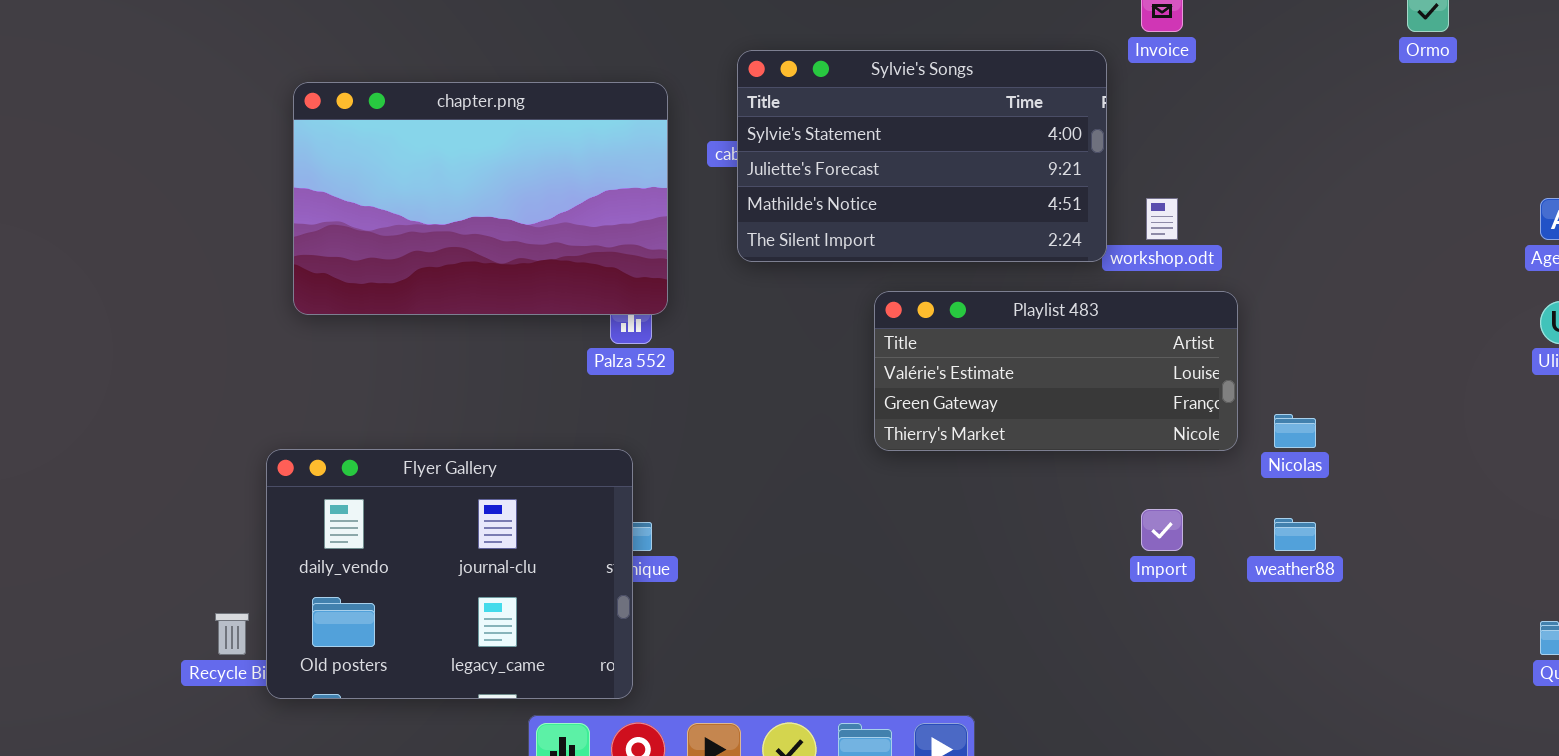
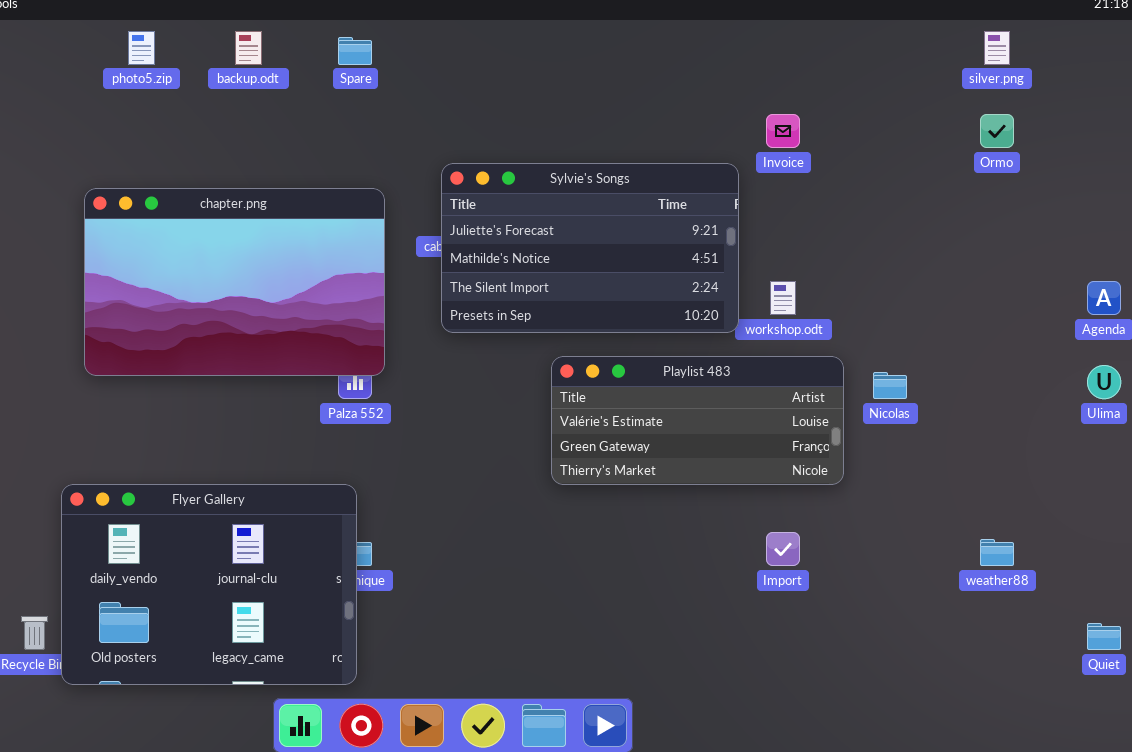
Sylvie's Songs: [737,50,1107,262] -> [441,163,739,333], scrolled down 1 row
Nicolas: [1274,414,1316,448] -> [873,372,907,399], moved
weather88: [1274,518,1316,551] -> [980,539,1014,566], moved

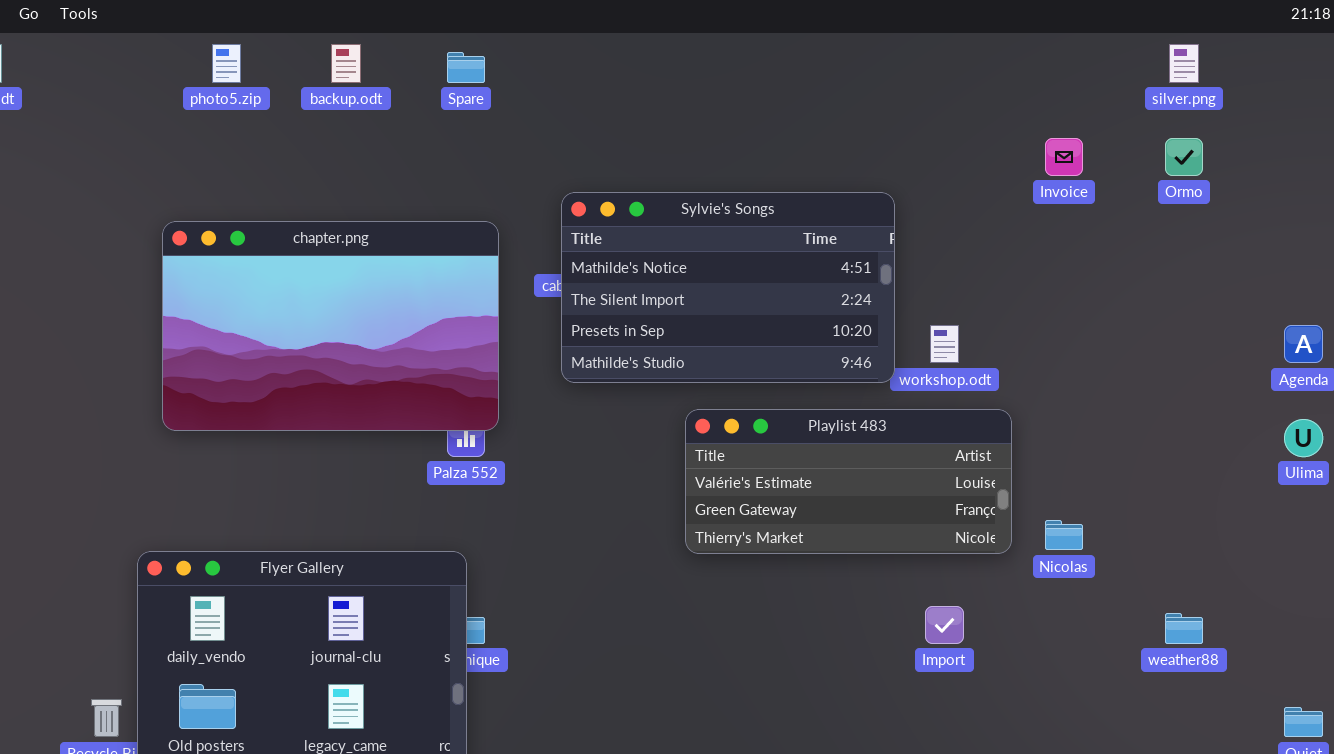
Invoice: [766,114,800,148] -> [1045,138,1083,176], moved
Sylvie's Songs: [441,163,739,333] -> [561,192,895,383], scrolled down 1 row
Nicolas: [873,372,907,399] -> [1045,520,1083,550], moved

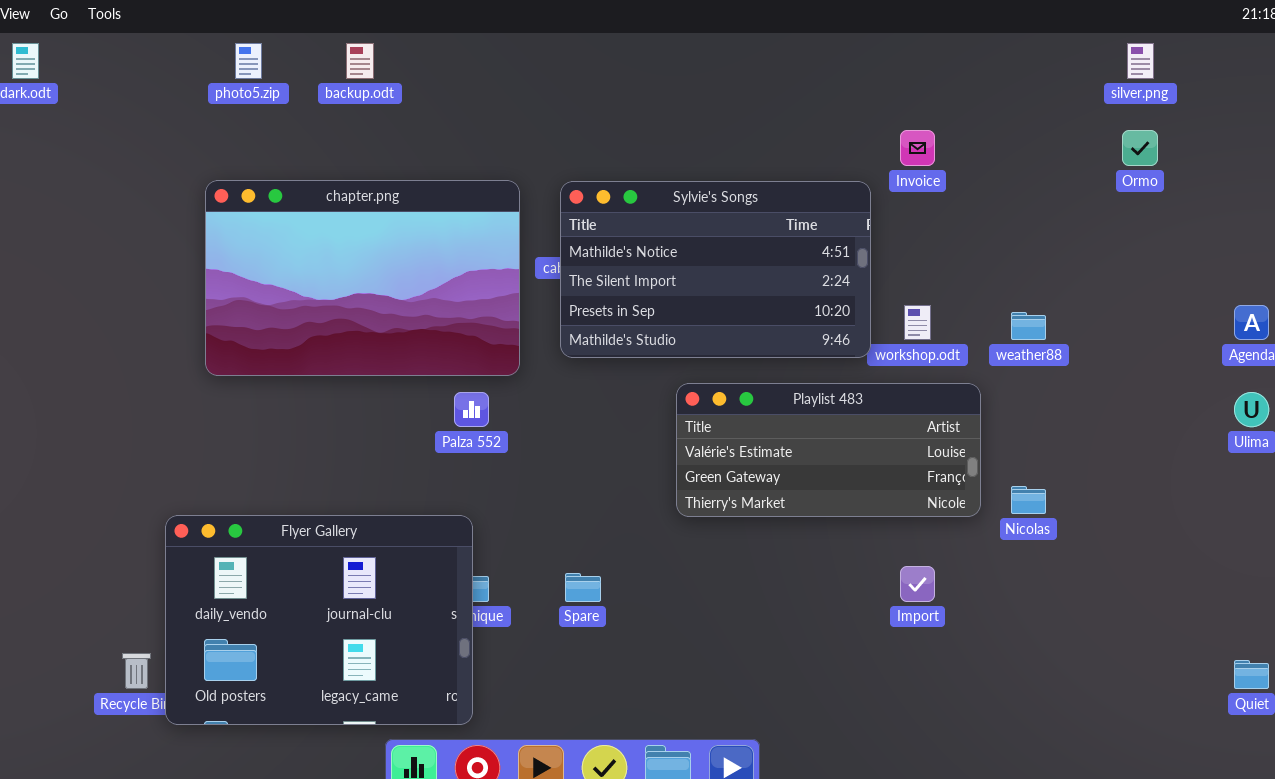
Spare: [447,52,485,83] -> [565,573,601,602], moved
Invoice: [1045,138,1083,176] -> [900,130,935,166], moved
chapter.png: [162,221,499,431] -> [205,180,520,376], moved
weather88: [1165,613,1203,644] -> [1011,312,1046,340], moved

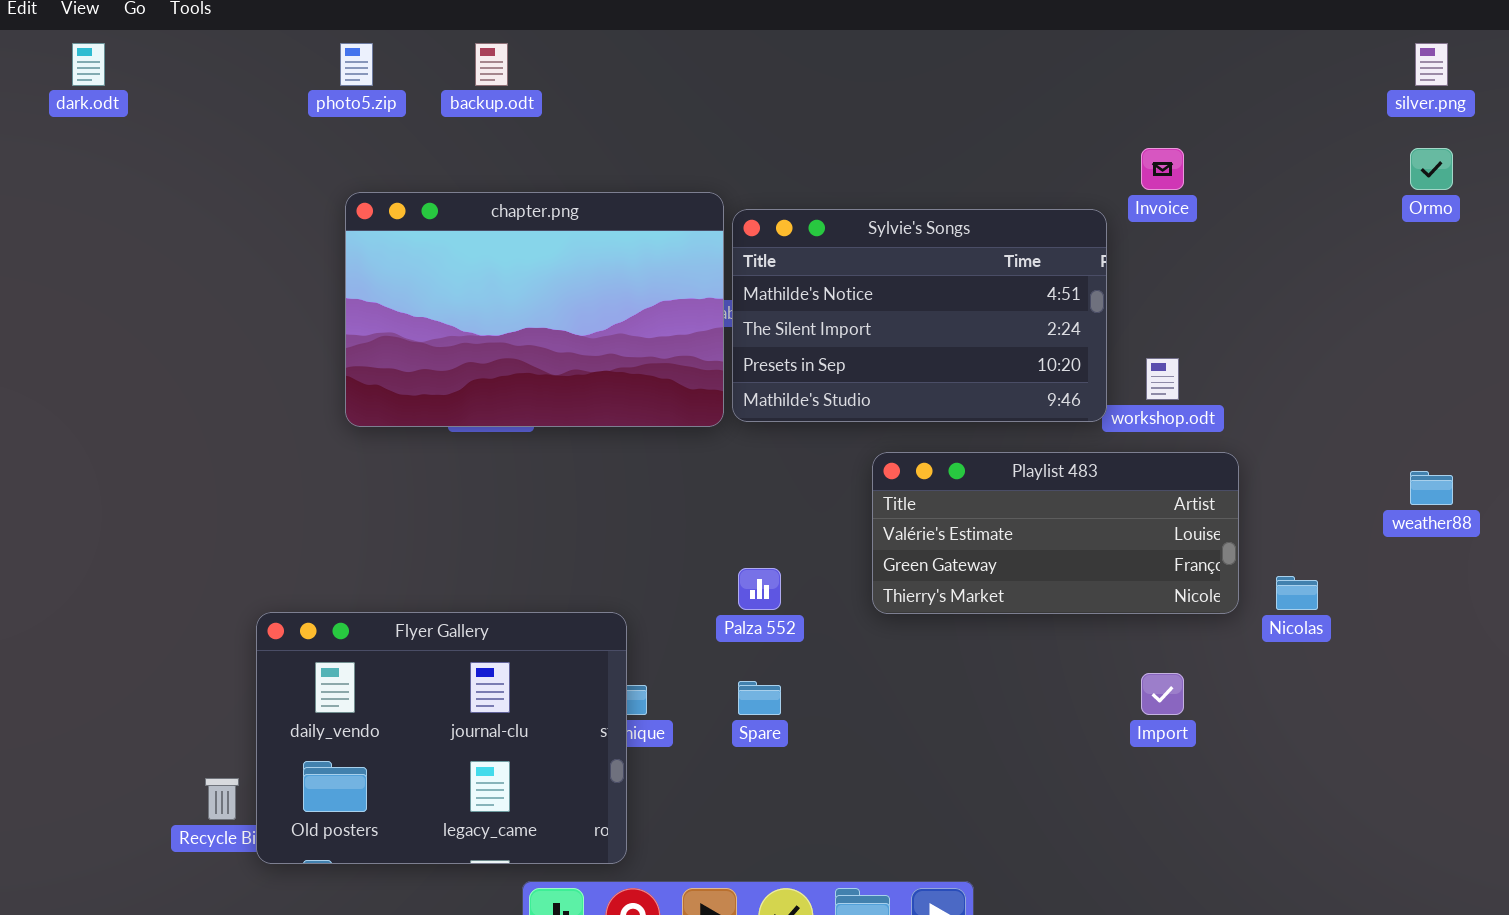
chapter.png: [205,180,520,376] -> [345,192,724,427], moved
weather88: [1011,312,1046,340] -> [1410,471,1453,505], moved
Palza 552: [454,392,489,427] -> [738,568,781,610], moved

